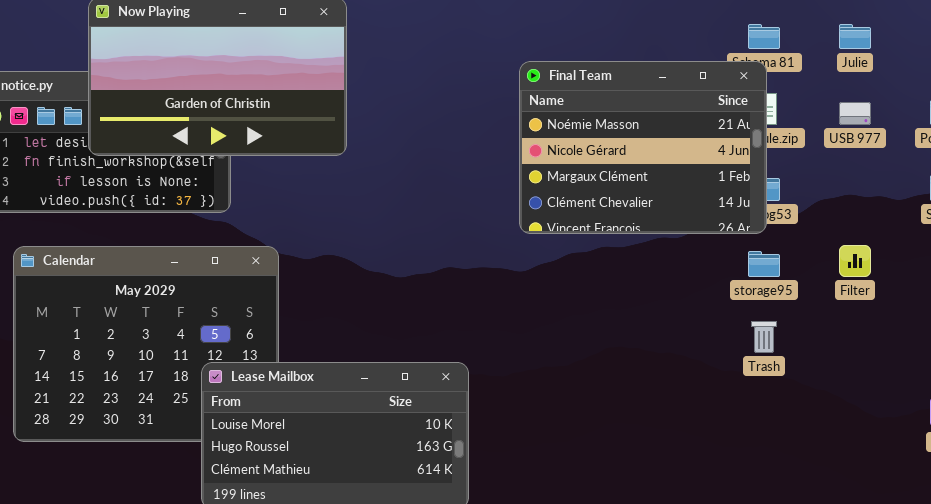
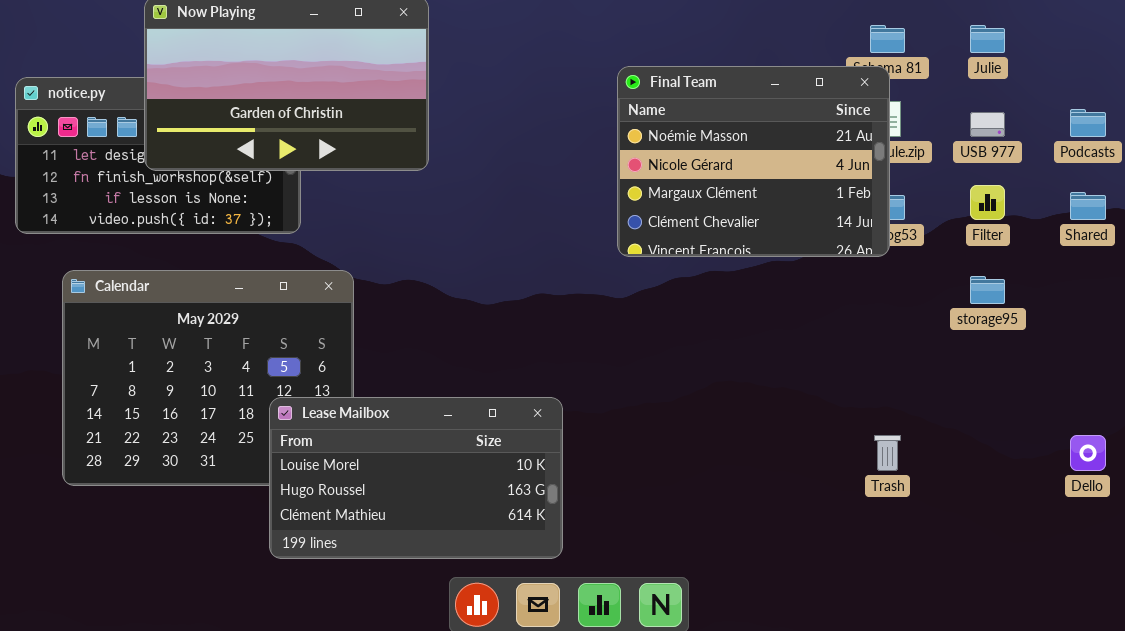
Filter: [839,245,871,277] -> [970,185,1005,220], moved
storage95: [748,251,780,277] -> [970,276,1005,304], moved
Trash: [751,321,777,353] -> [874,435,901,471], moved

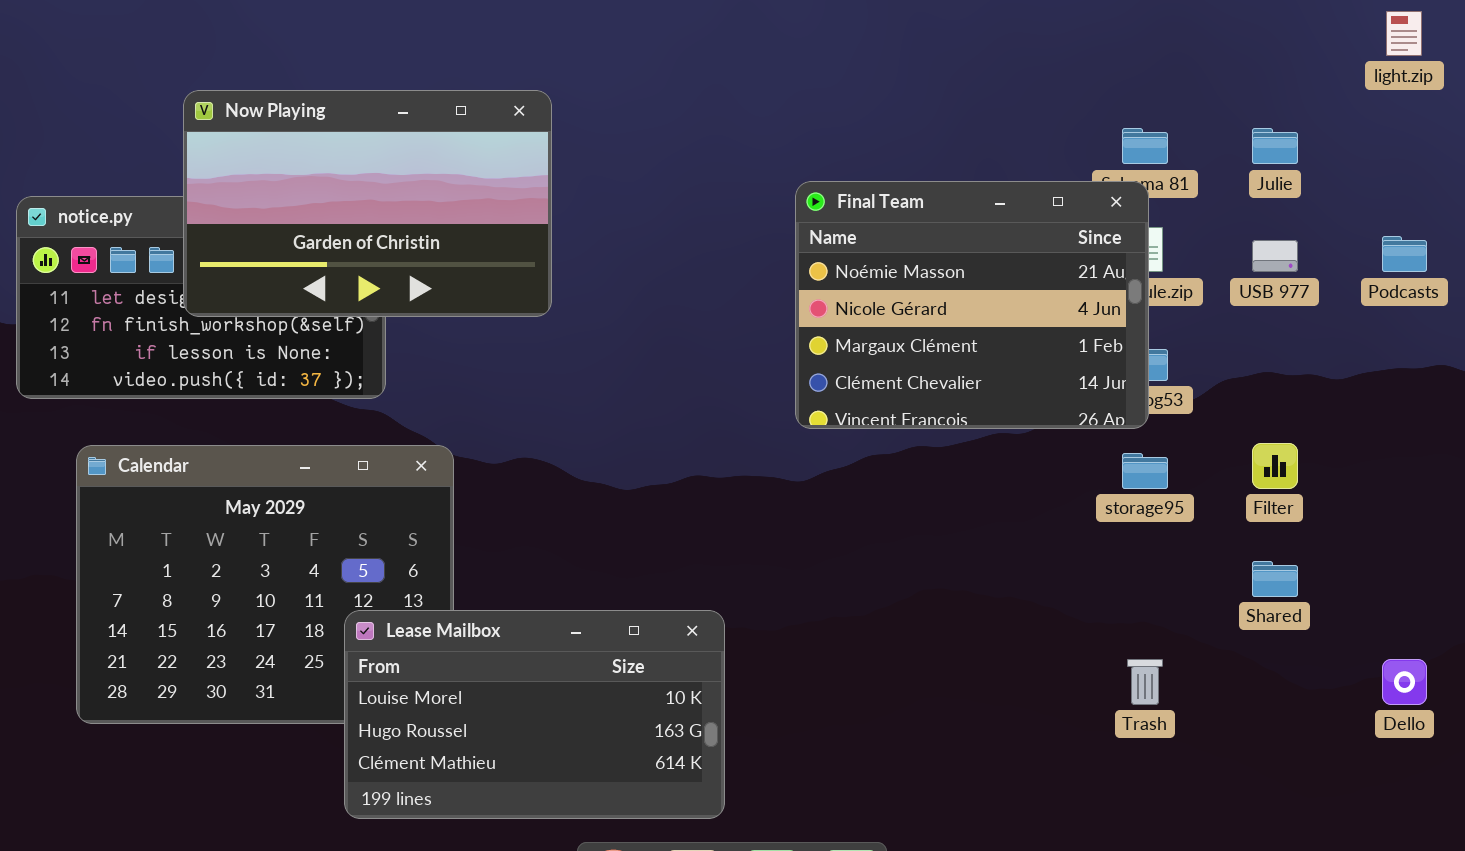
Filter: [970,185,1005,220] -> [1252,443,1298,489], moved
Shared: [1070,192,1106,220] -> [1252,561,1298,597], moved
storage95: [970,276,1005,304] -> [1122,453,1168,489], moved

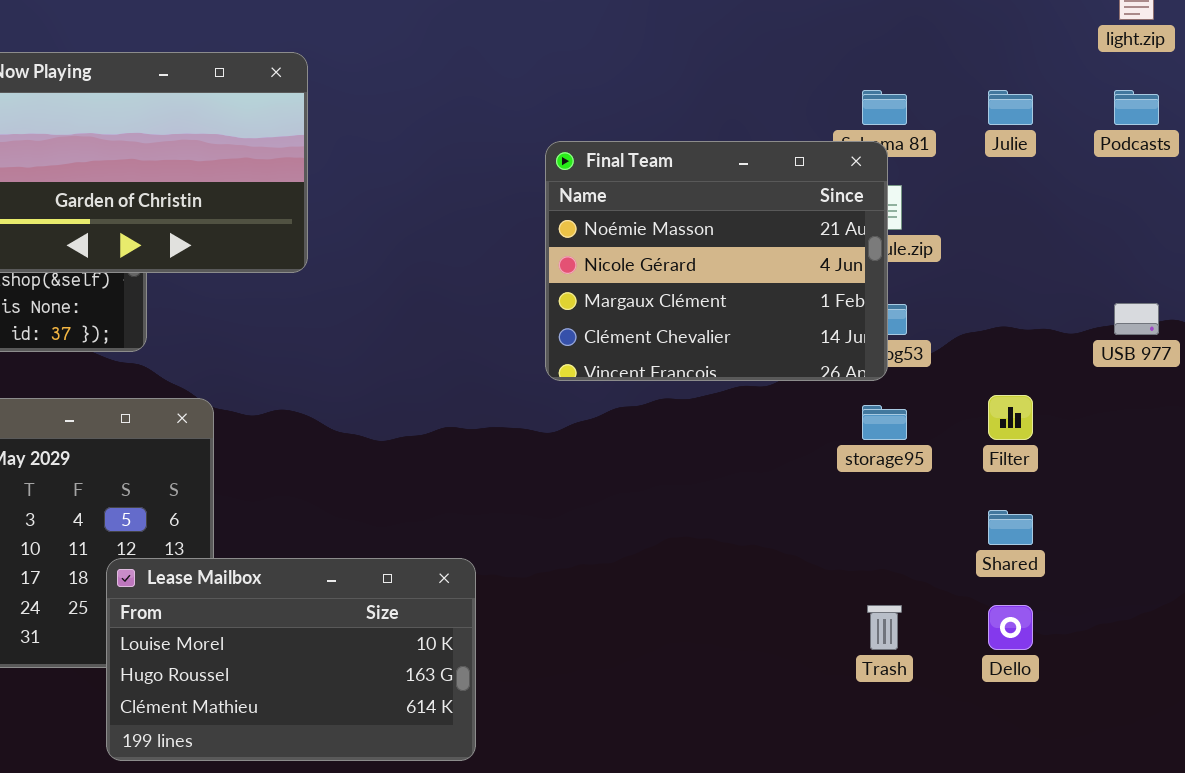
Podcasts: [1382,236,1427,272] -> [1114,90,1159,125], moved
USB 977: [1252,240,1298,272] -> [1114,303,1159,335], moved
Dello: [1382,659,1427,705] -> [988,605,1033,650], moved

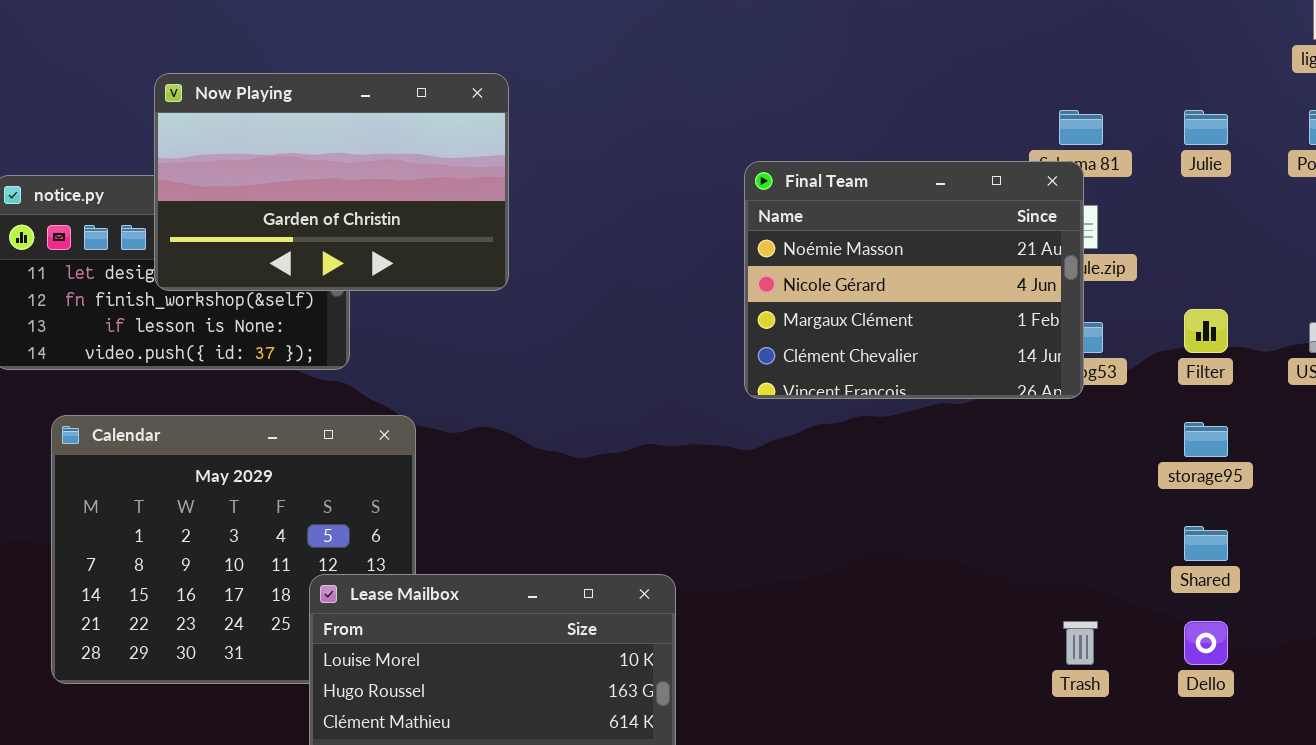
Filter: [988,395,1033,440] -> [1184,309,1228,353], moved
storage95: [862,405,907,440] -> [1184,422,1228,457], moved

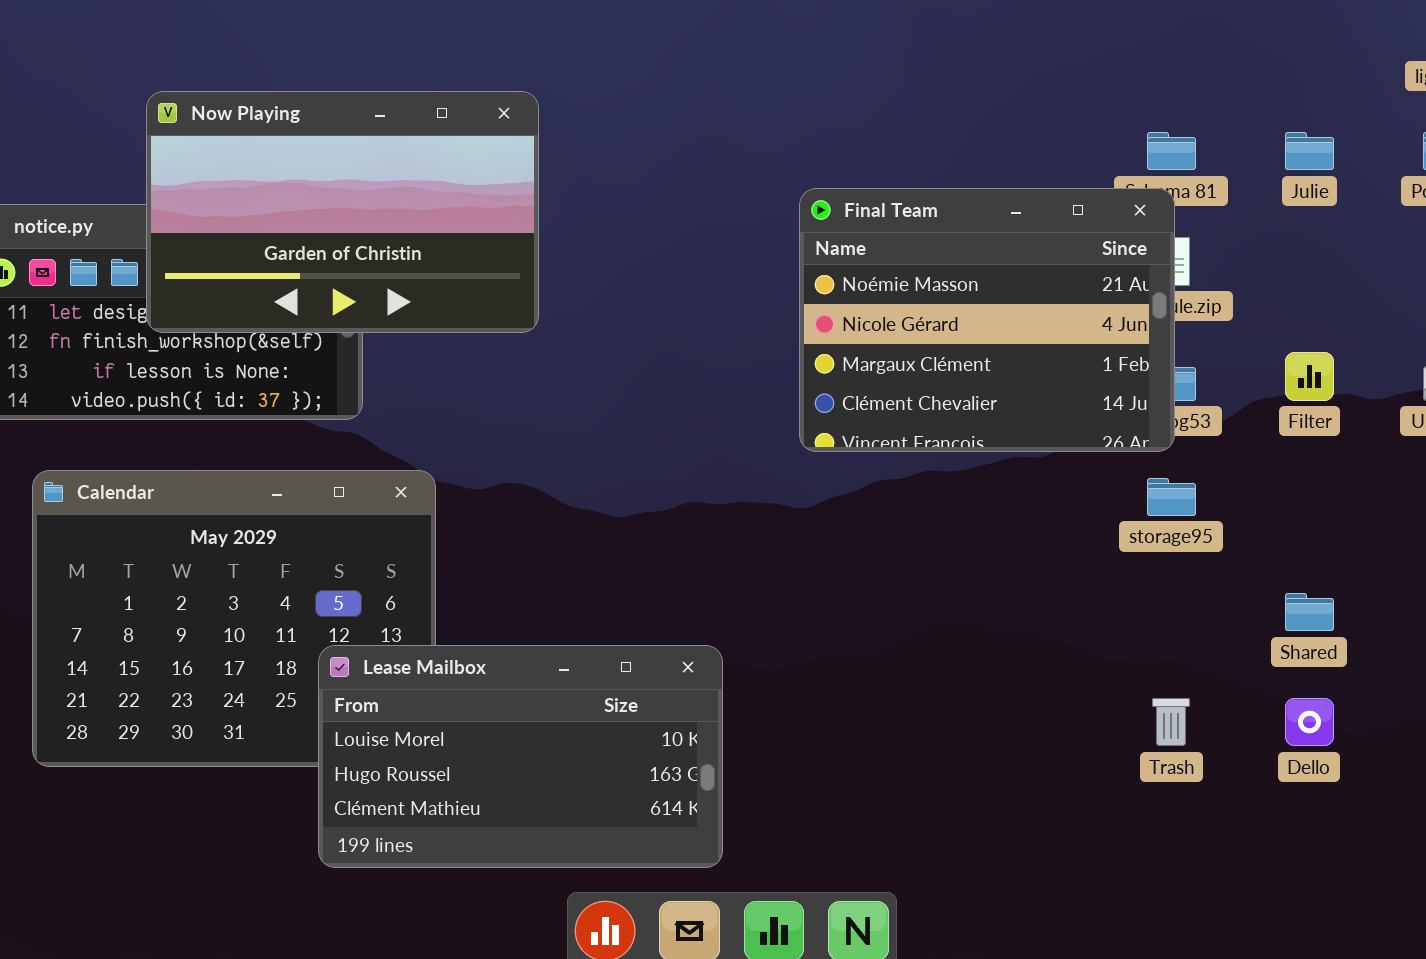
storage95: [1184,422,1228,457] -> [1147,478,1196,516], moved

